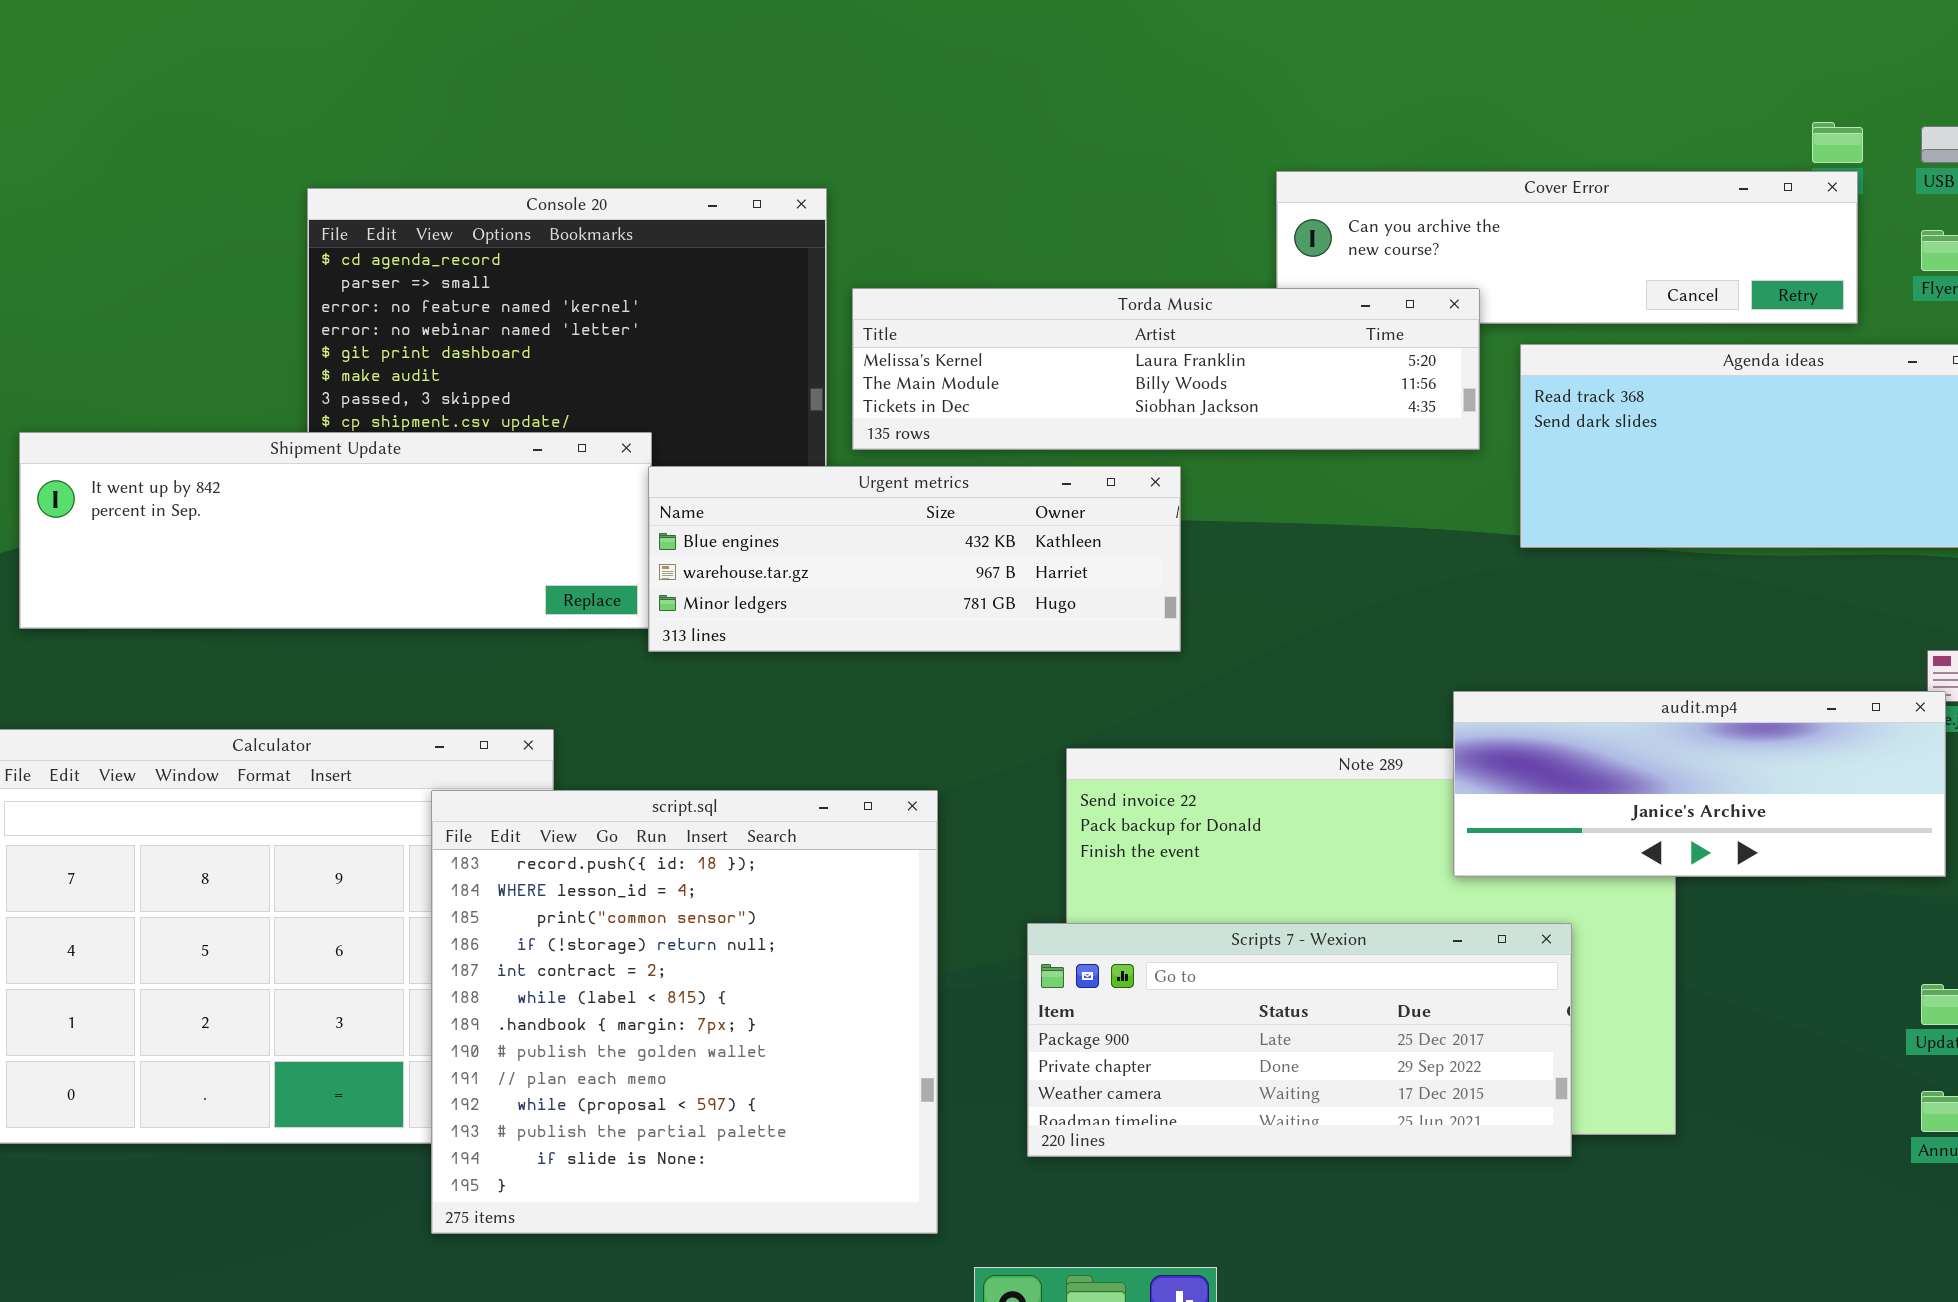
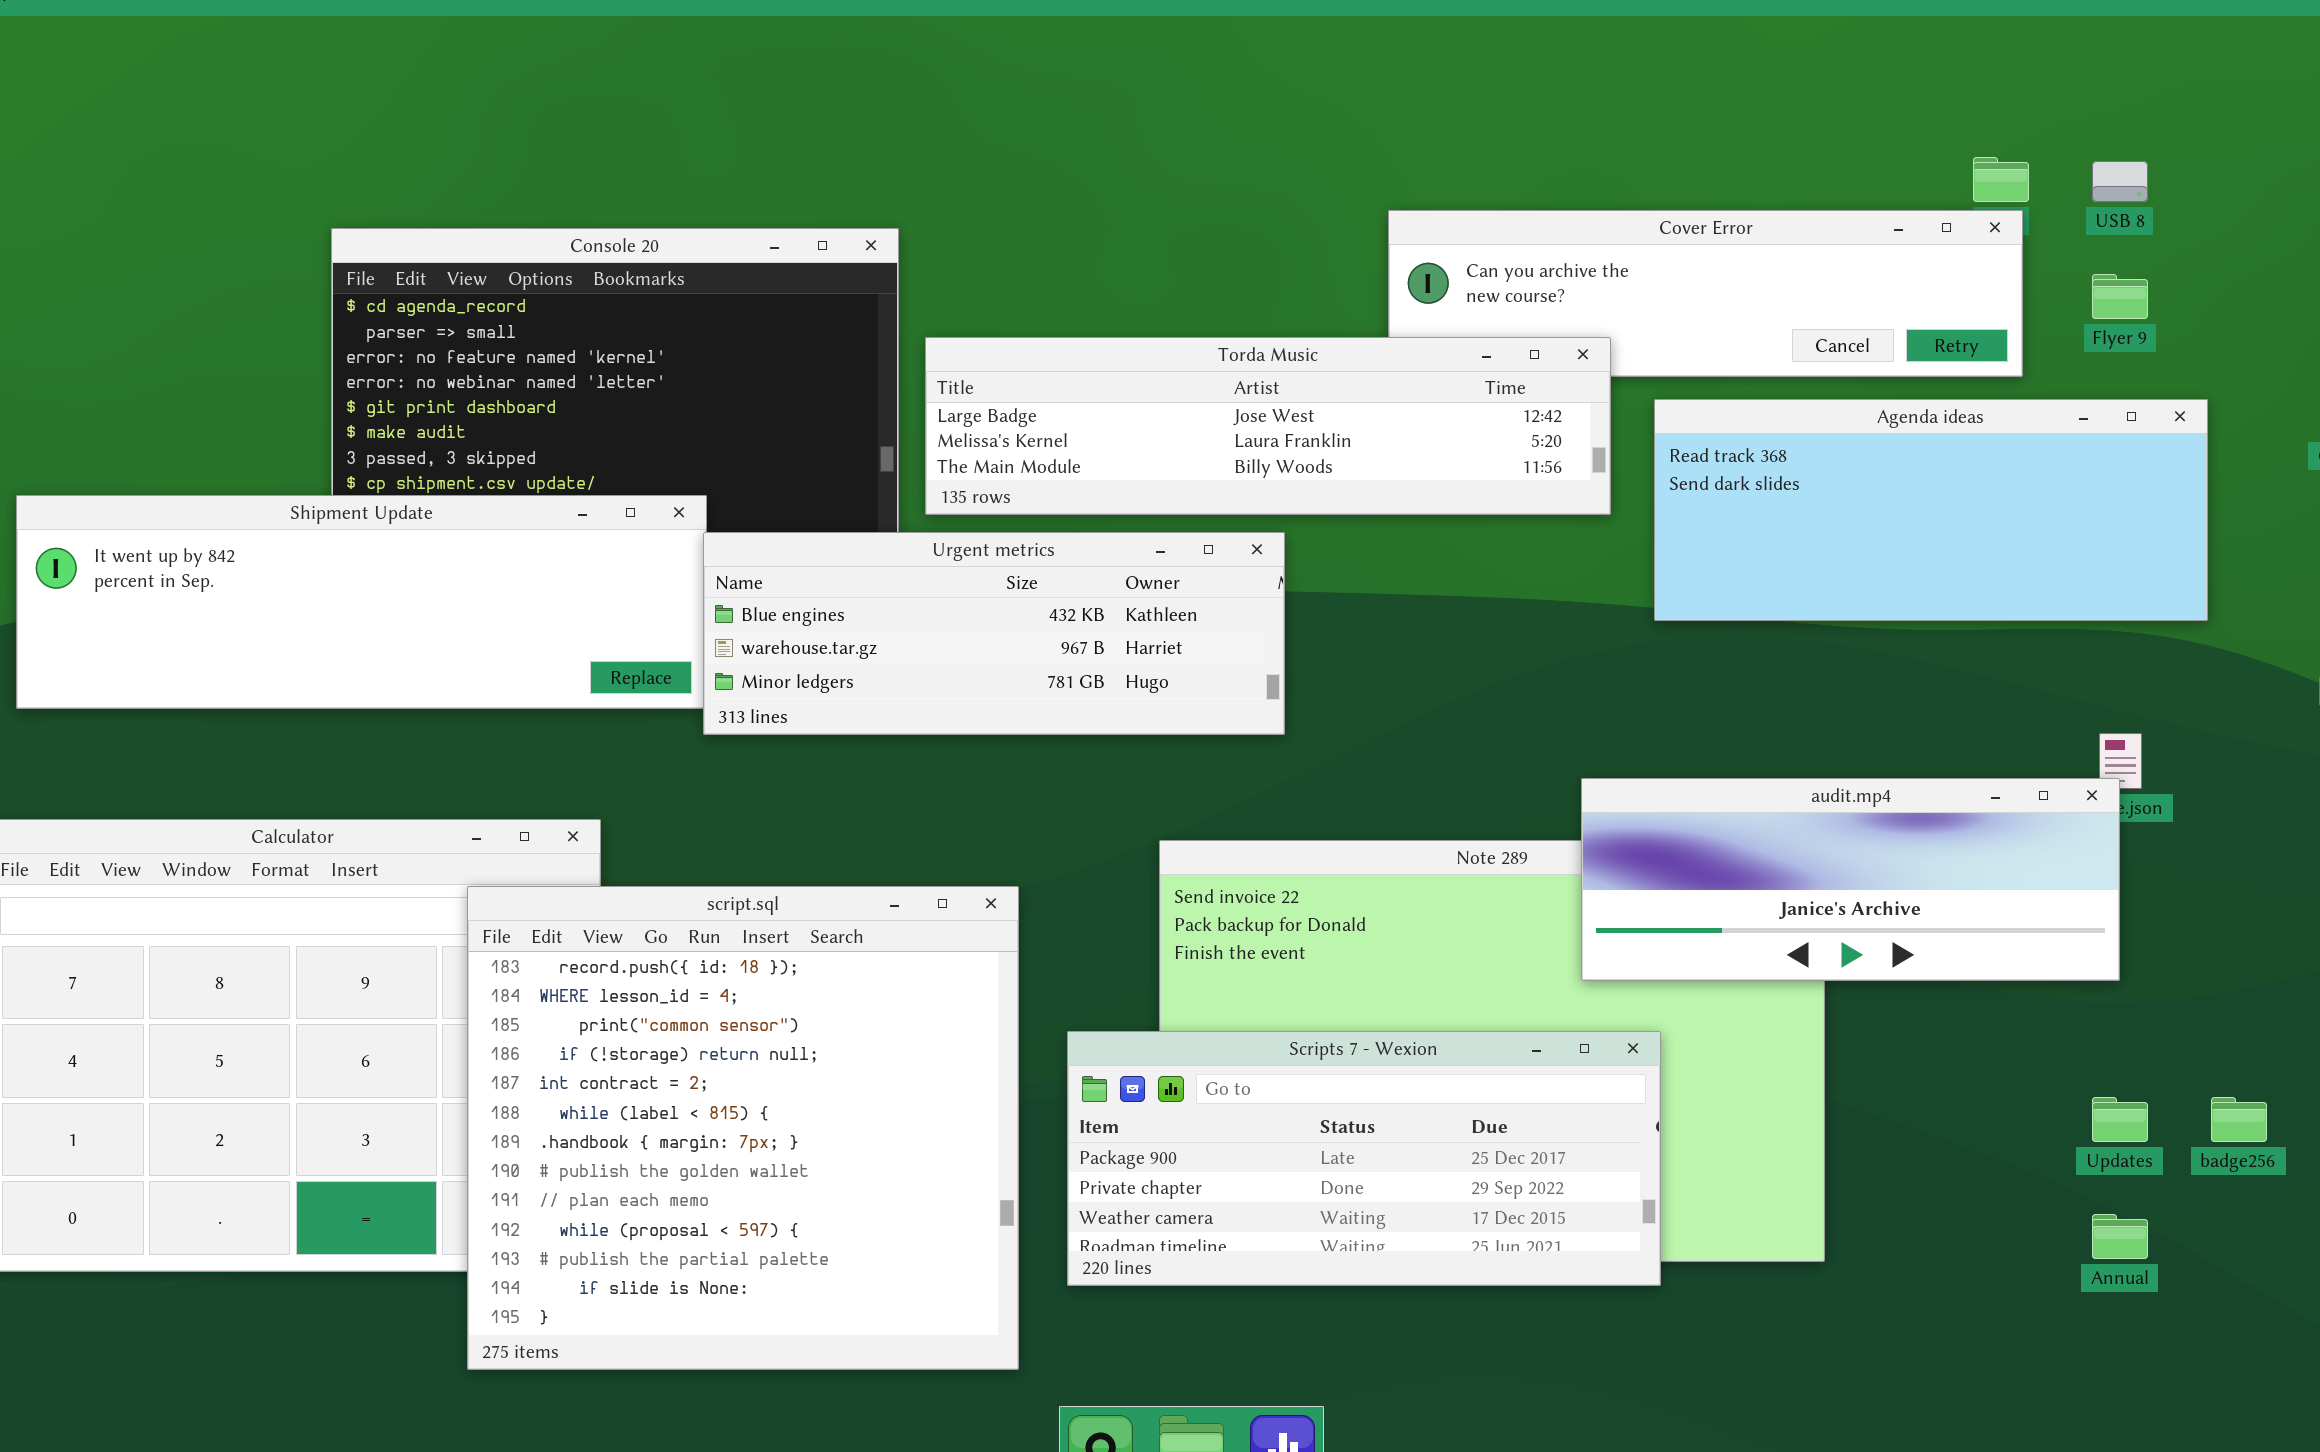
Torda Music: [852,288,1480,450] -> [925,337,1611,515], scrolled up 1 row
Scripts 7 - Wexion: [1027,923,1572,1157] -> [1067,1031,1661,1286], moved

